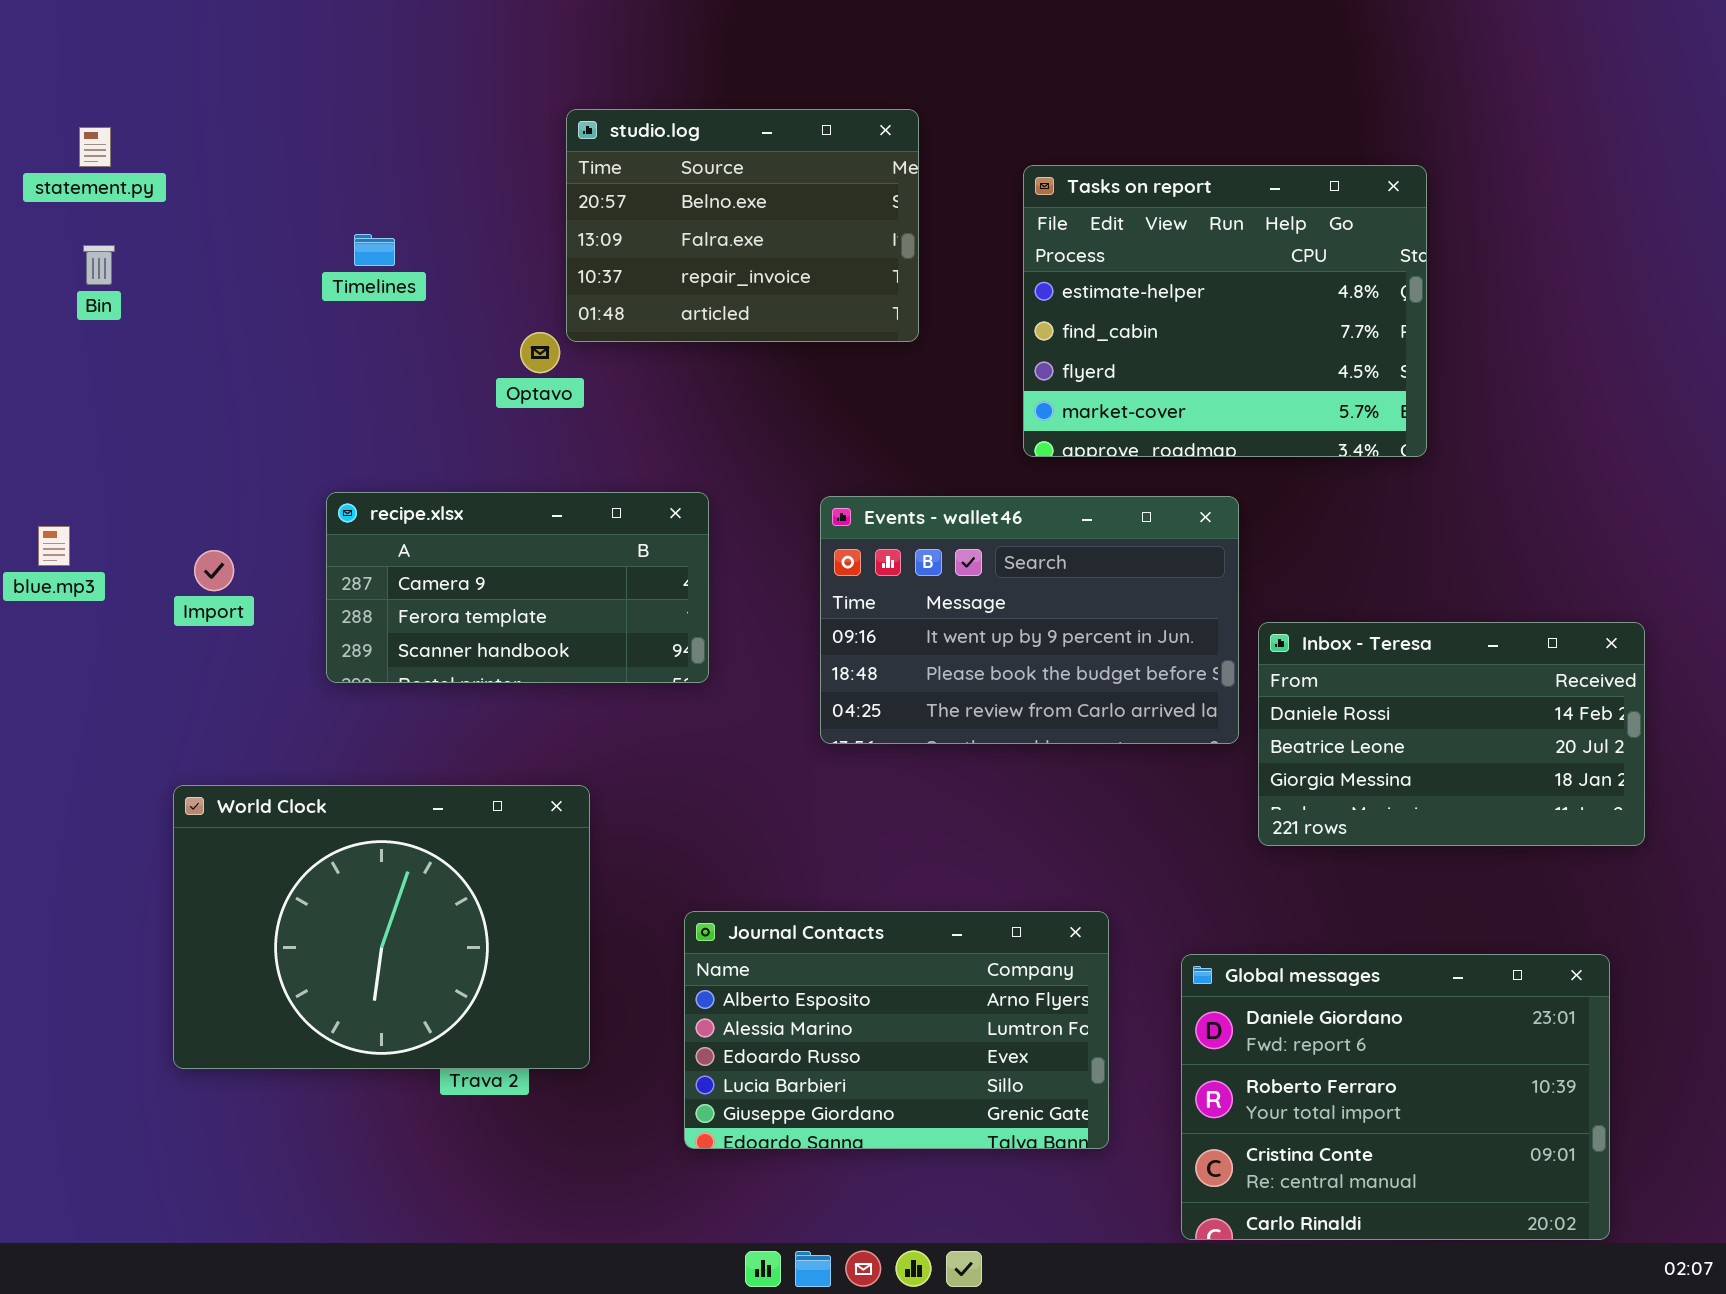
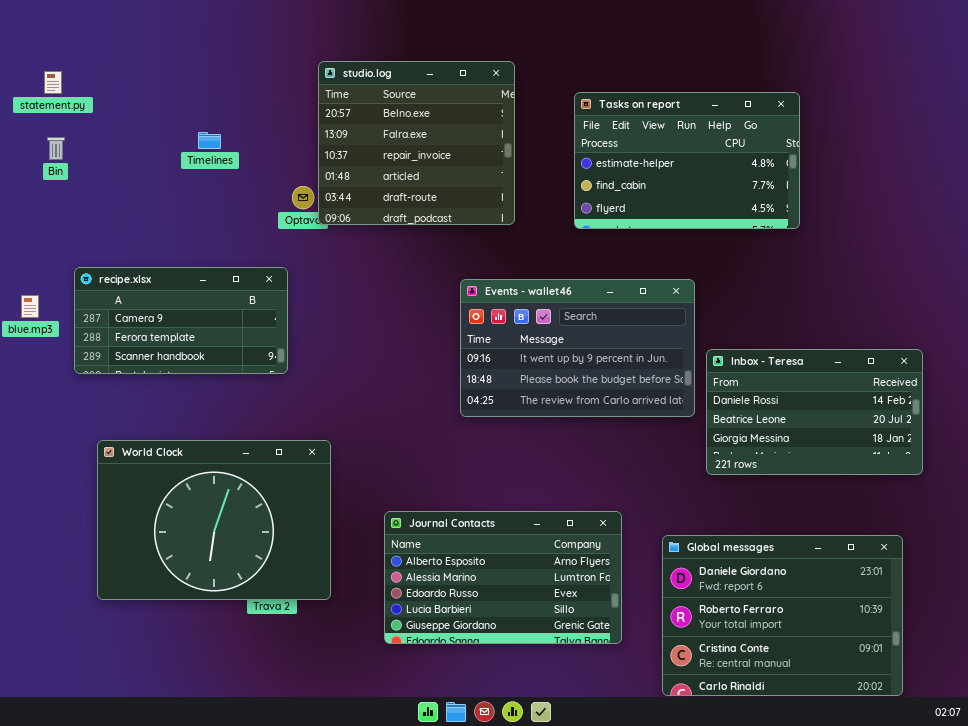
studio.log: [566,109,919,342] -> [318,61,515,225], resized
Tasks on report: [1023,165,1427,457] -> [574,92,800,229], resized
recipe.xlsx: [326,492,709,683] -> [74,267,288,374], moved

